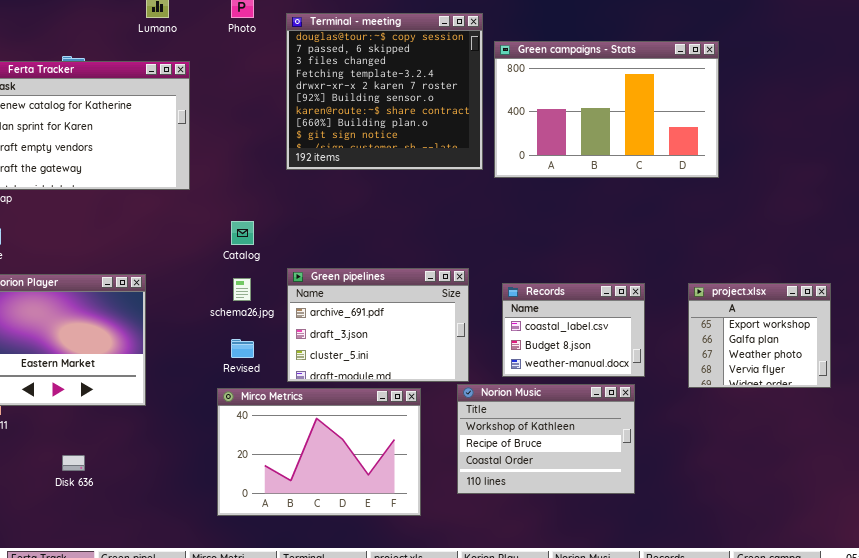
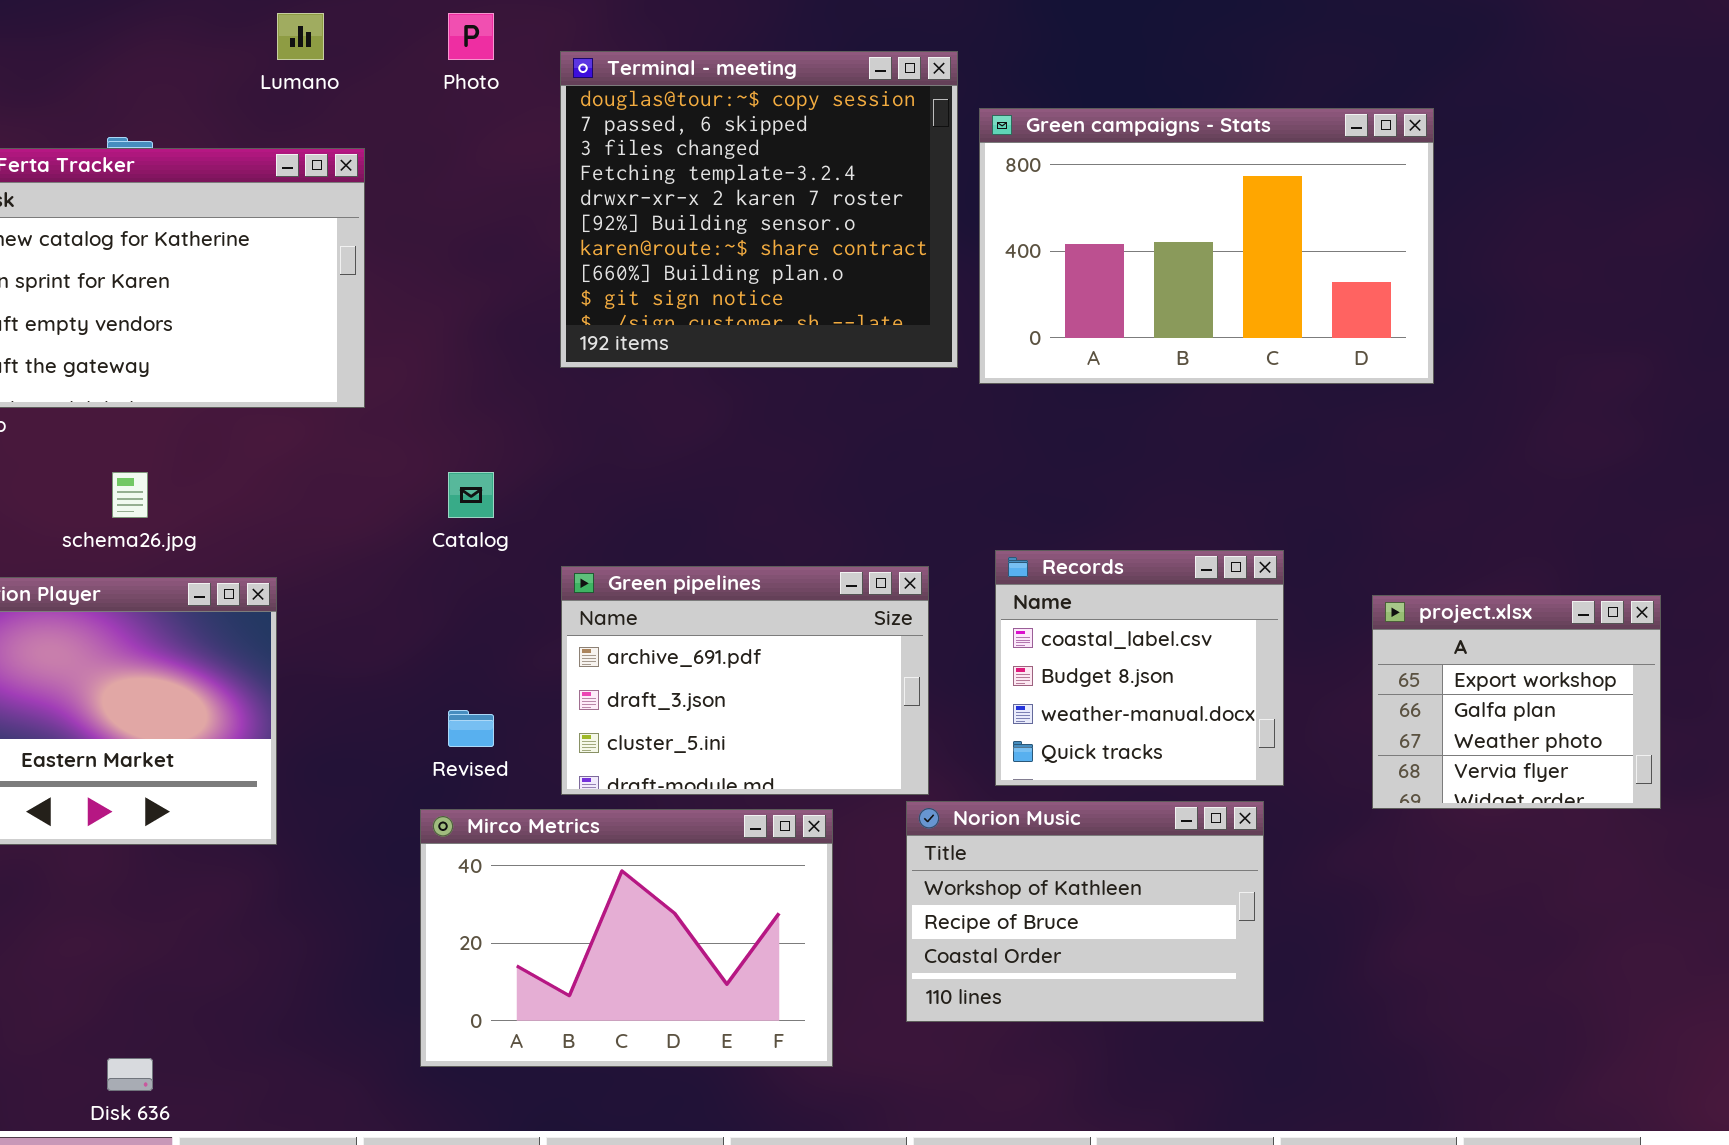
schema26.jpg: [233,278,251,301] -> [112,472,148,518], moved
Records: [502,283,645,377] -> [995,550,1284,786], resized
Disk 636: [62,455,85,471] -> [107,1058,153,1091], moved

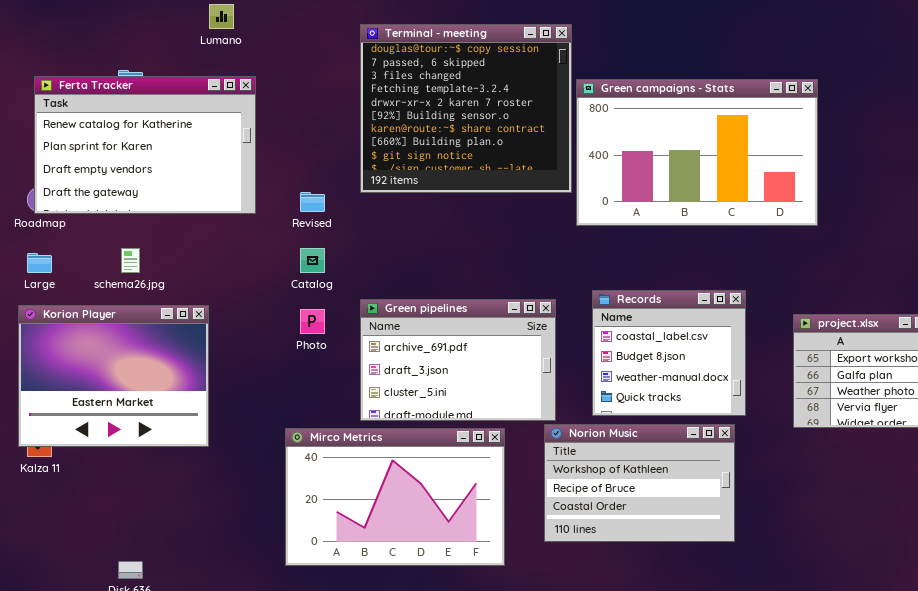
Photo: [448,13,494,60] -> [300,309,325,334], moved
Green campaigns - Stats: [979,108,1434,384] -> [576,79,818,226], moved
Revised: [448,710,494,747] -> [300,192,325,212], moved

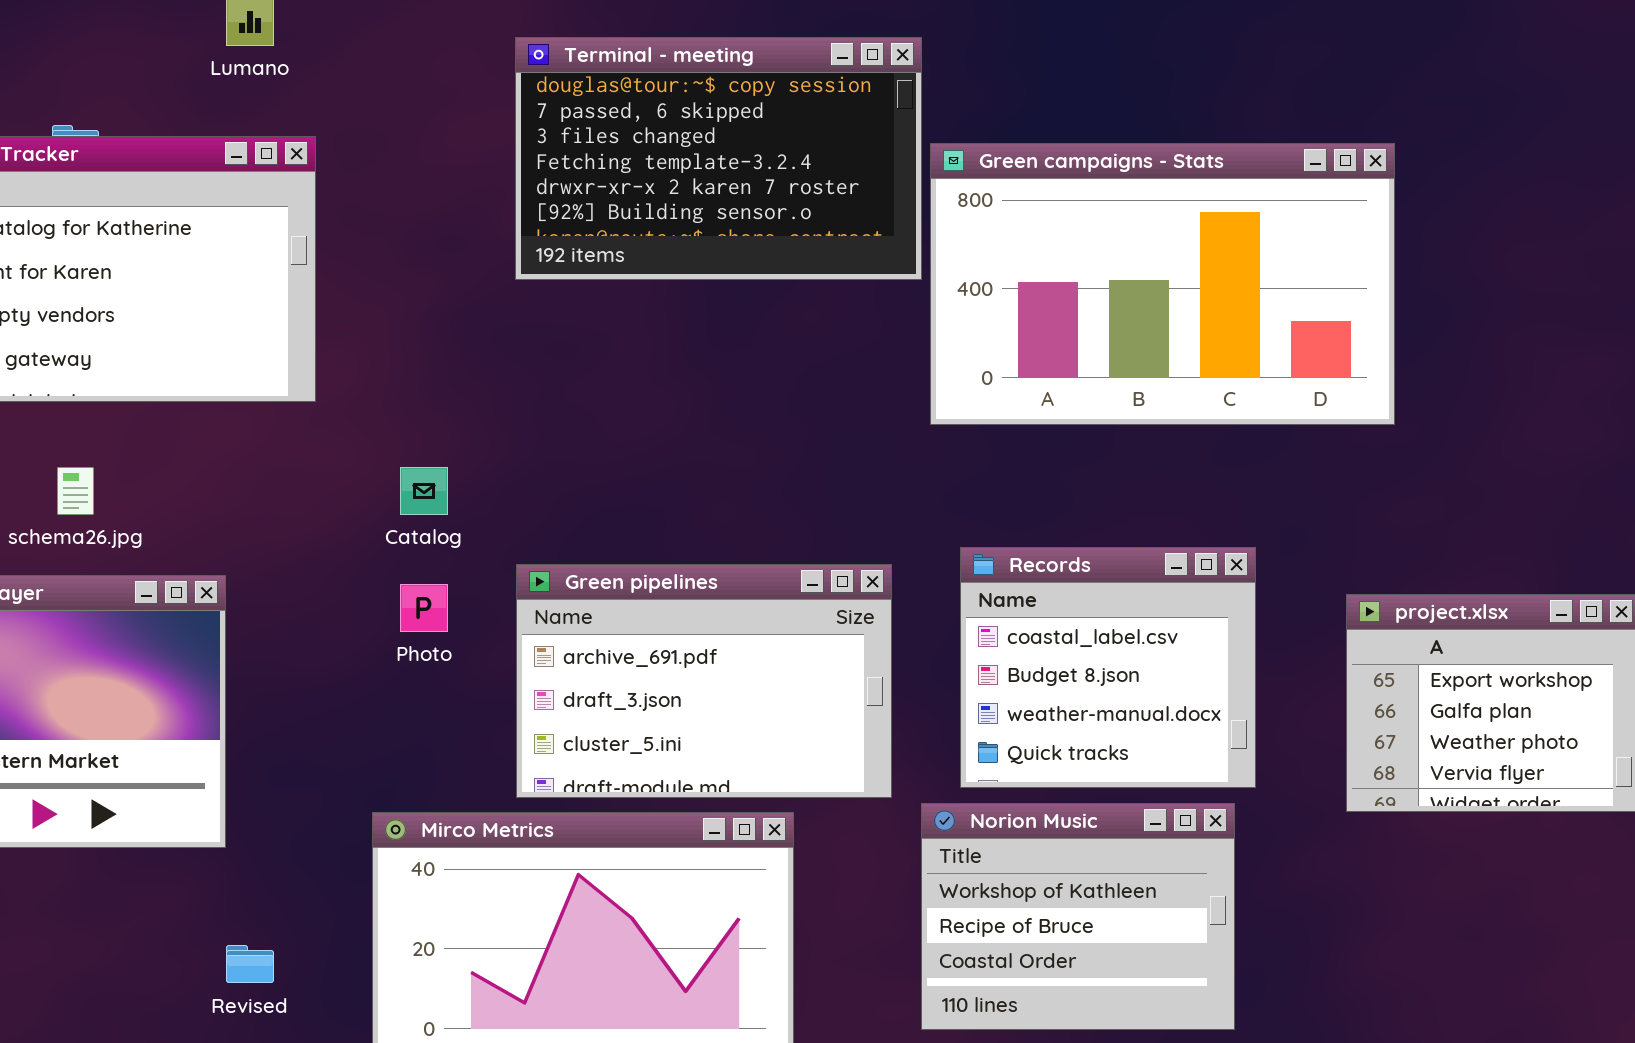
Terminal - meeting: [360,24,572,193] -> [515,37,922,280], resized
Revised: [300,192,325,212] -> [226,945,274,983], moved
Norion Music: [544,424,735,542] -> [921,803,1235,1030], resized

